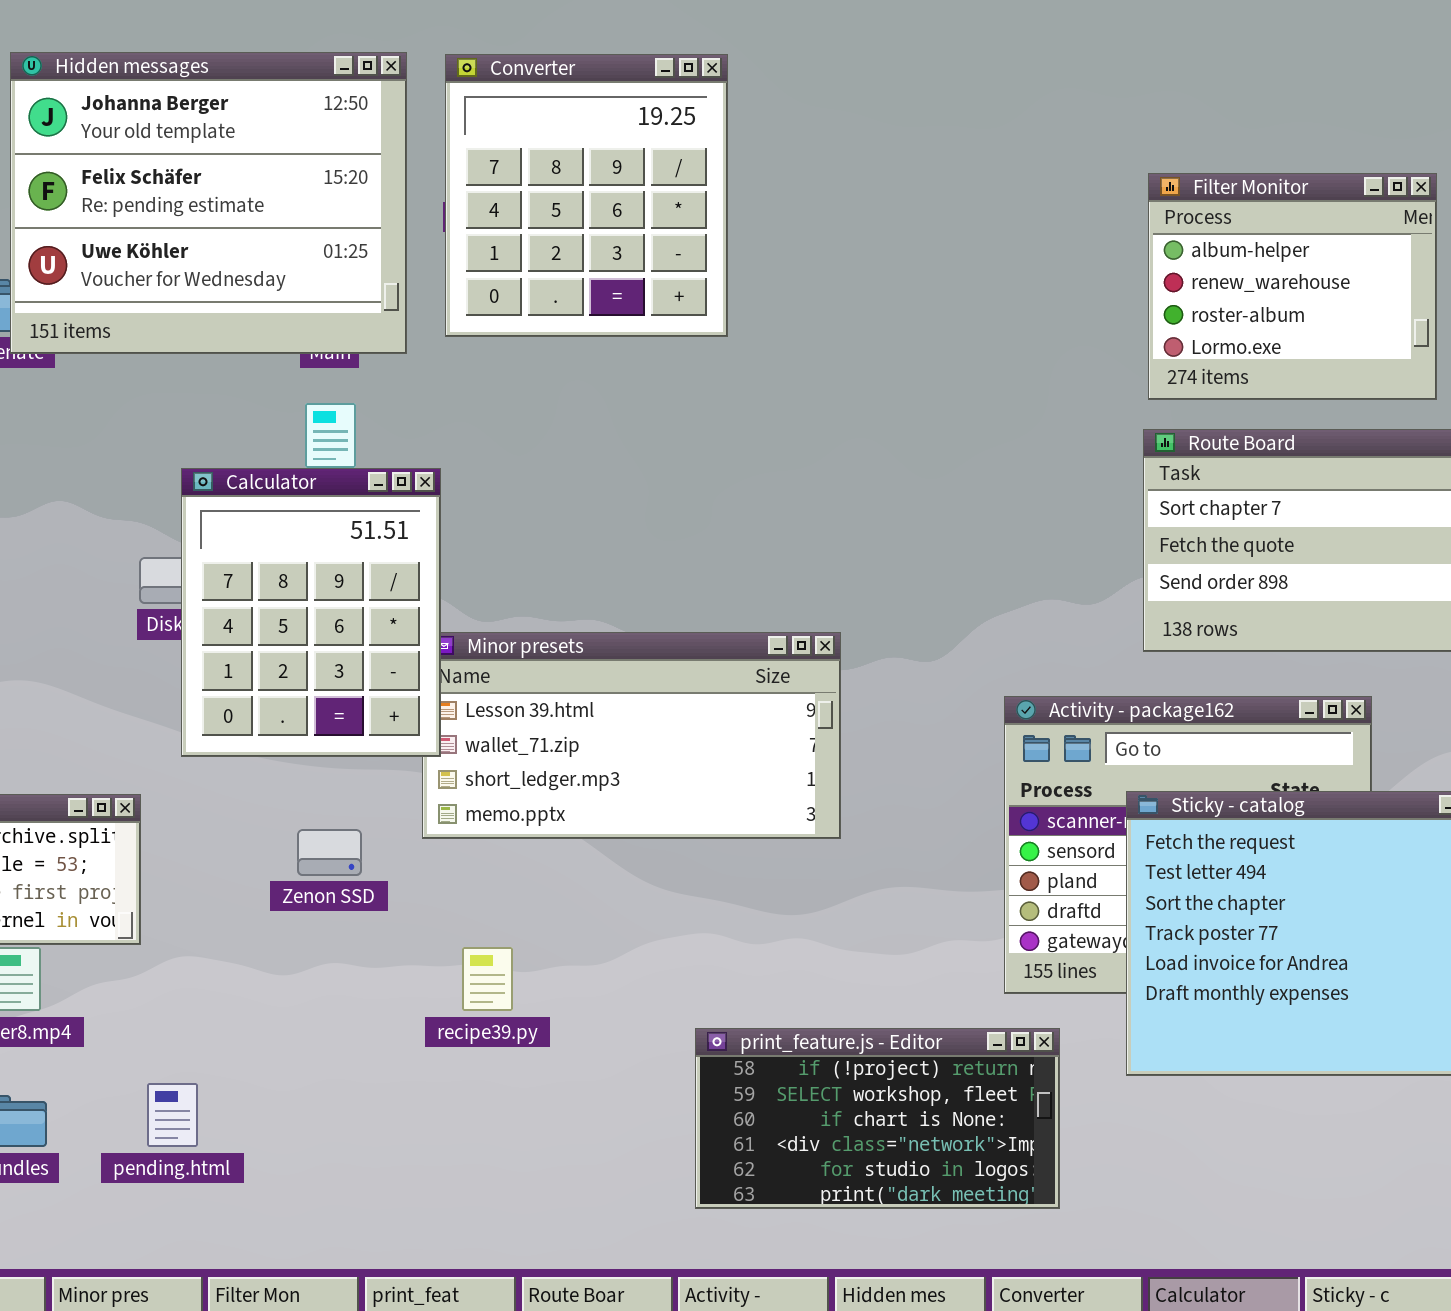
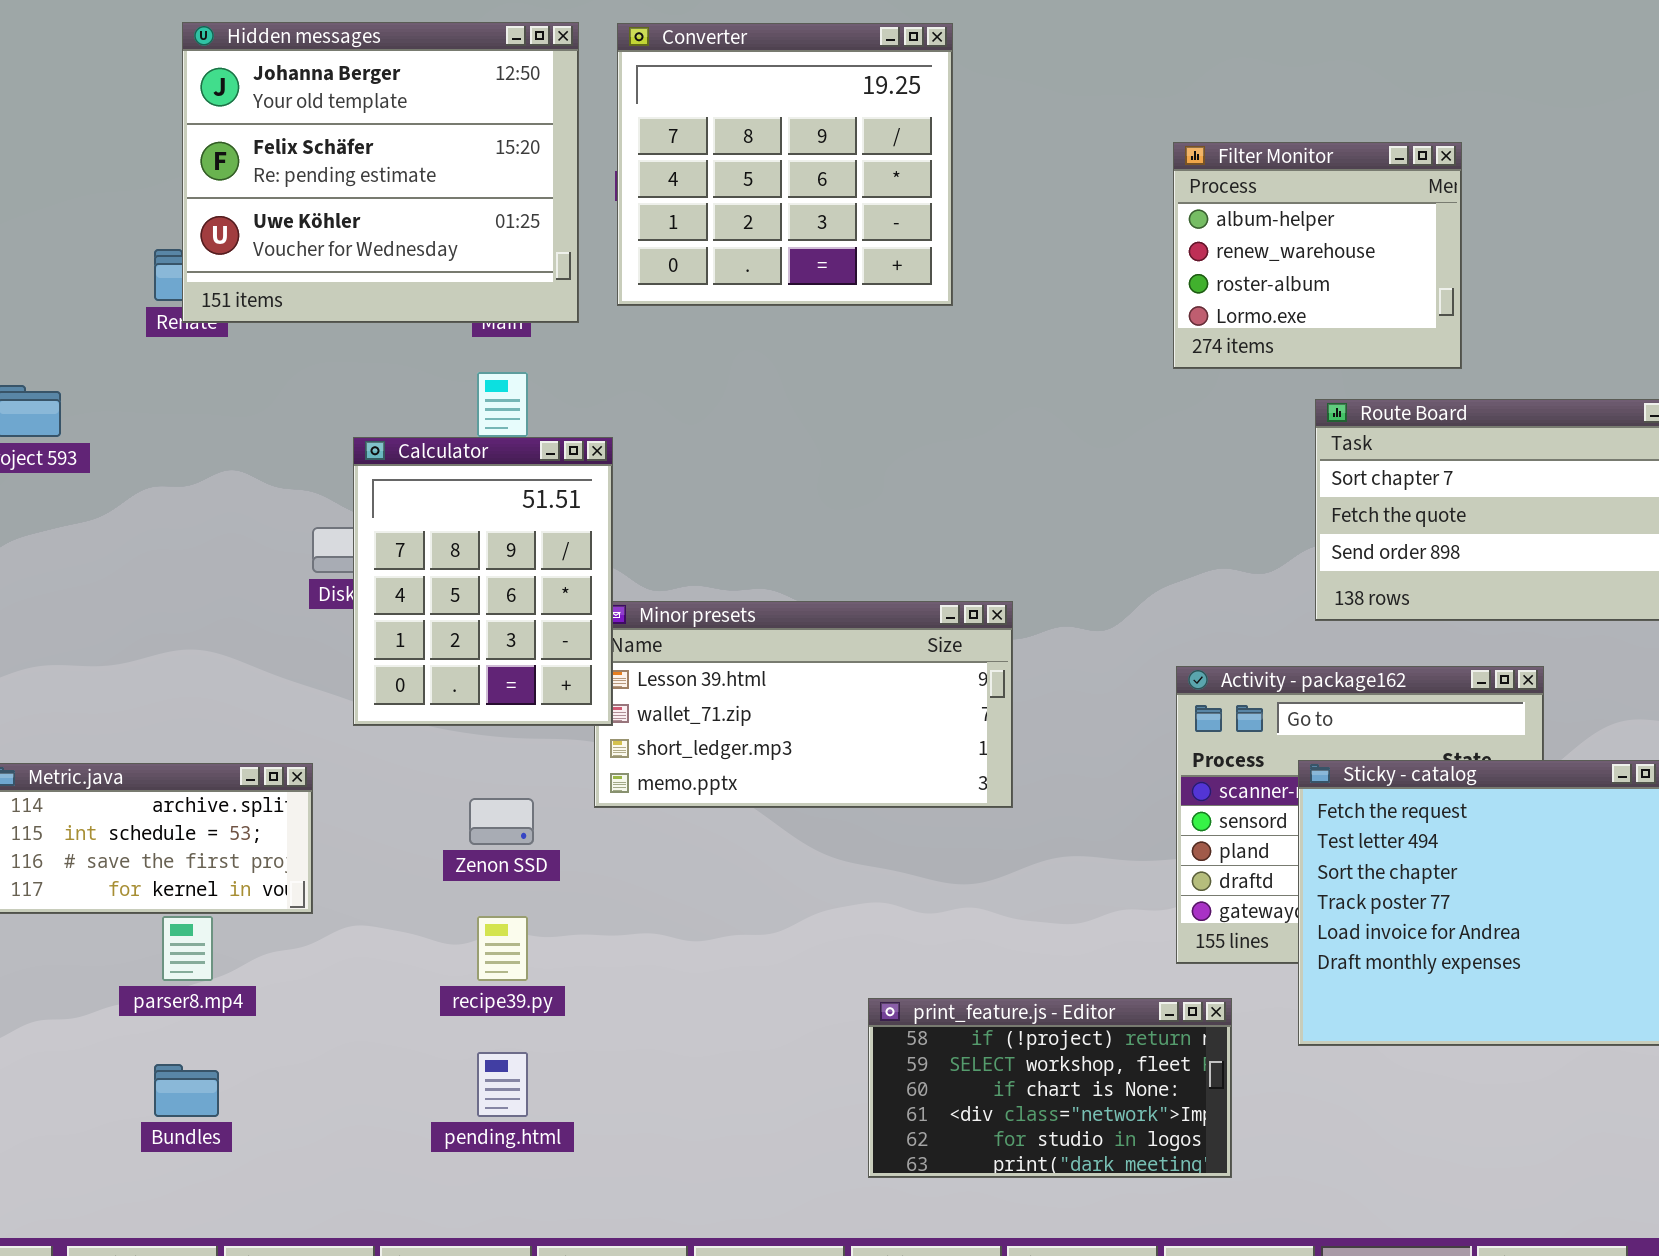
Converter: [445,54,728,337] -> [617,23,953,306], resized
Filter Monitor: [1148,173,1437,400] -> [1173,142,1462,369], moved
recipe39.py: [462,947,513,1011] -> [477,916,528,981], moved
pending.html: [147,1083,198,1147] -> [477,1052,528,1117], moved

